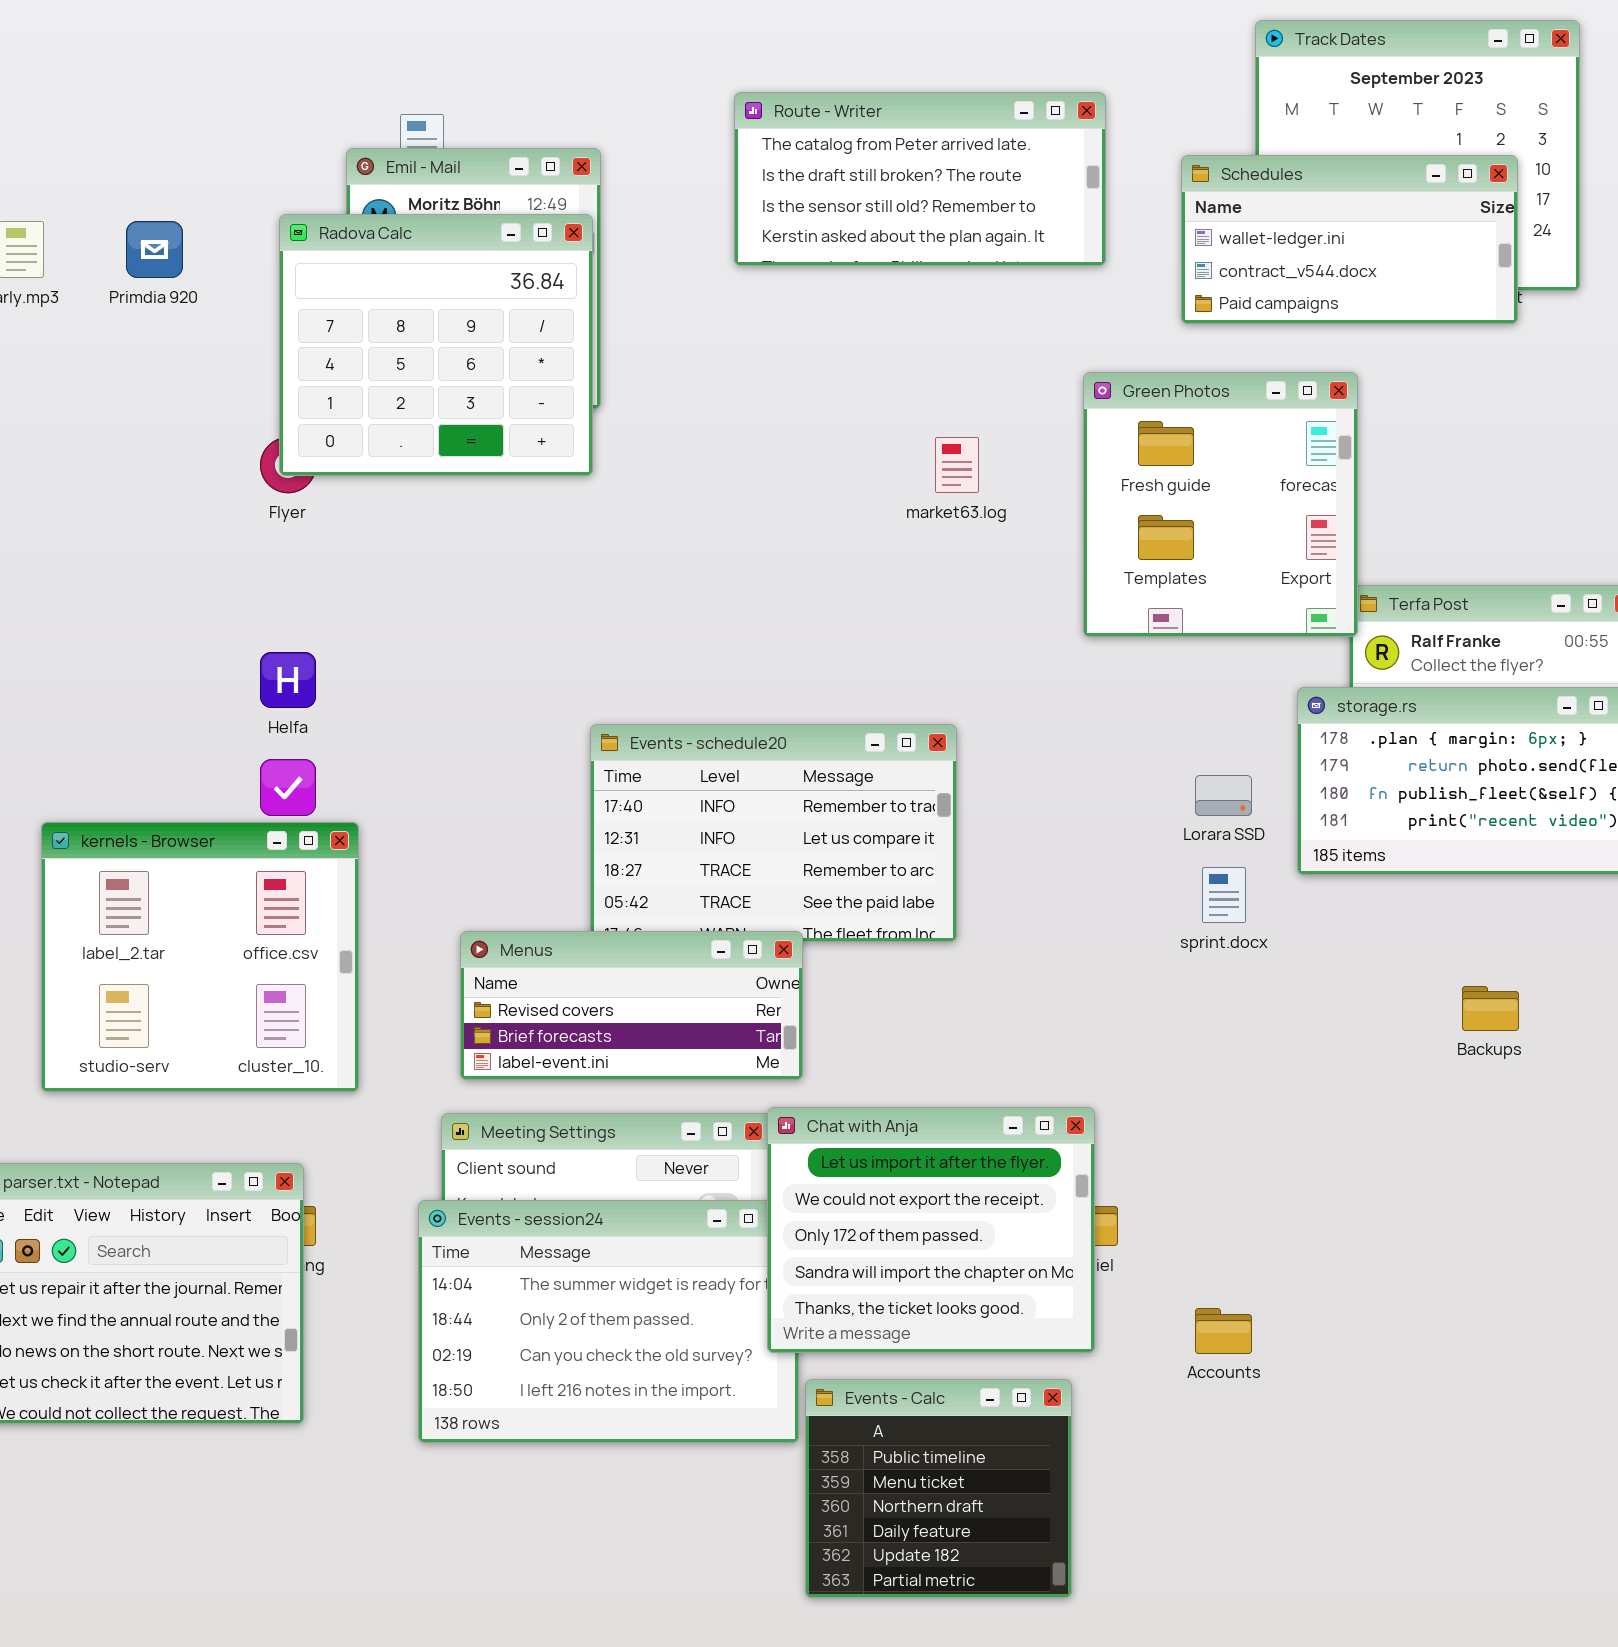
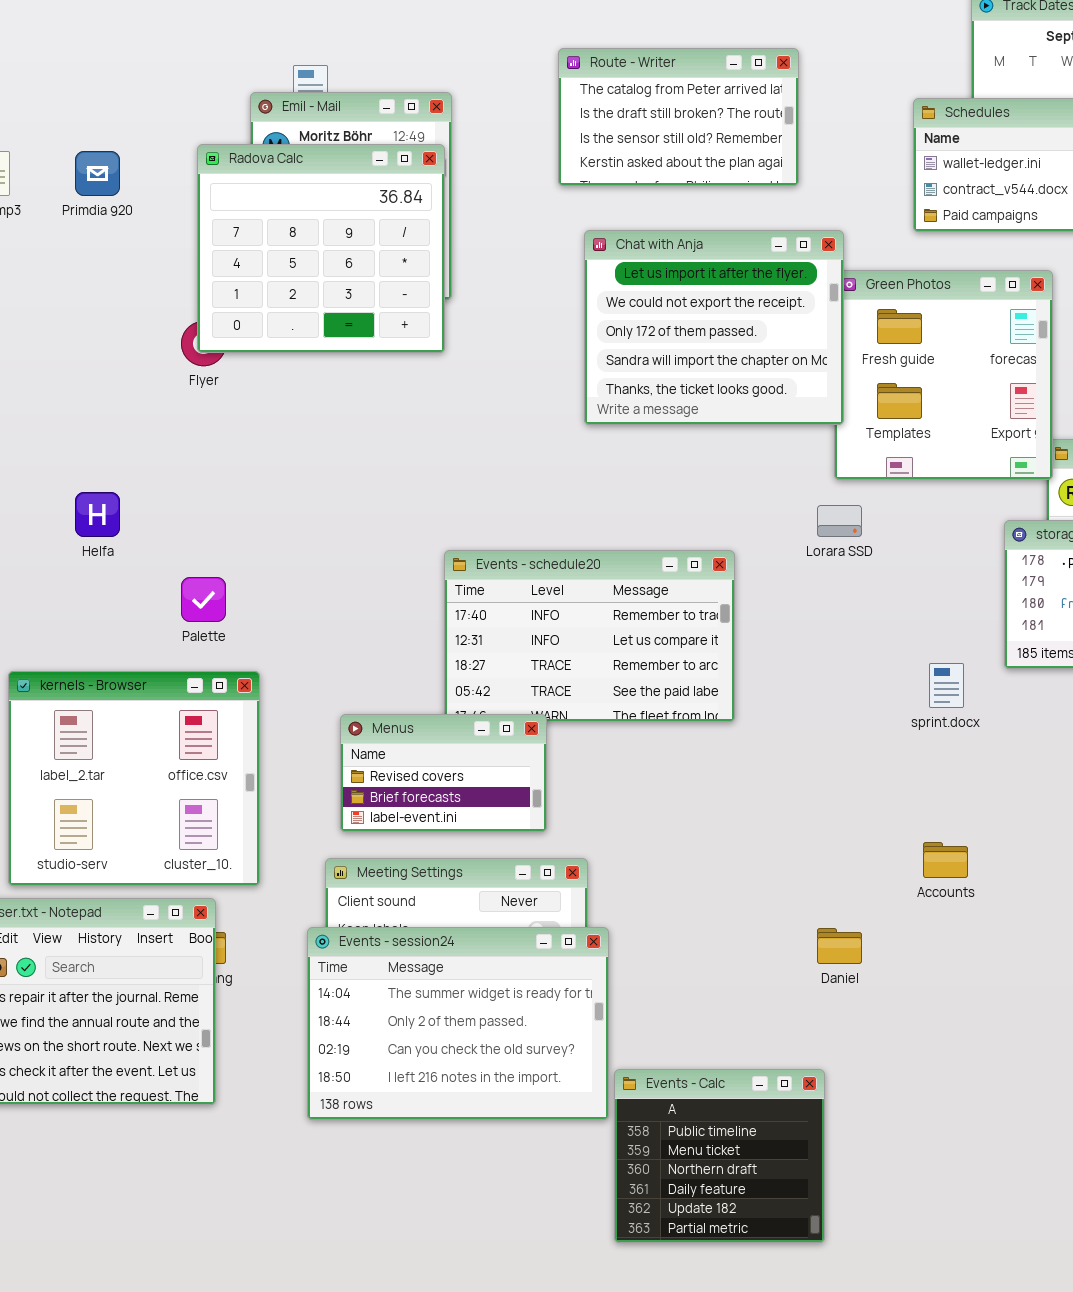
Route - Writer: [734,92,1106,266] -> [558,48,799,186], resized
Helfa: [260,652,316,708] -> [75,492,120,537], moved
Lorara SSD: [1195,775,1252,816] -> [817,505,862,537], moved
kernels - Browser: [41,822,359,1092] -> [8,671,260,886], moved
Menus: [460,931,803,1080] -> [340,714,547,832], resized
Chat with Anja: [767,1107,1095,1353] -> [584,230,844,425], moved
Accounts: [1195,1308,1252,1354] -> [923,842,968,878], moved

